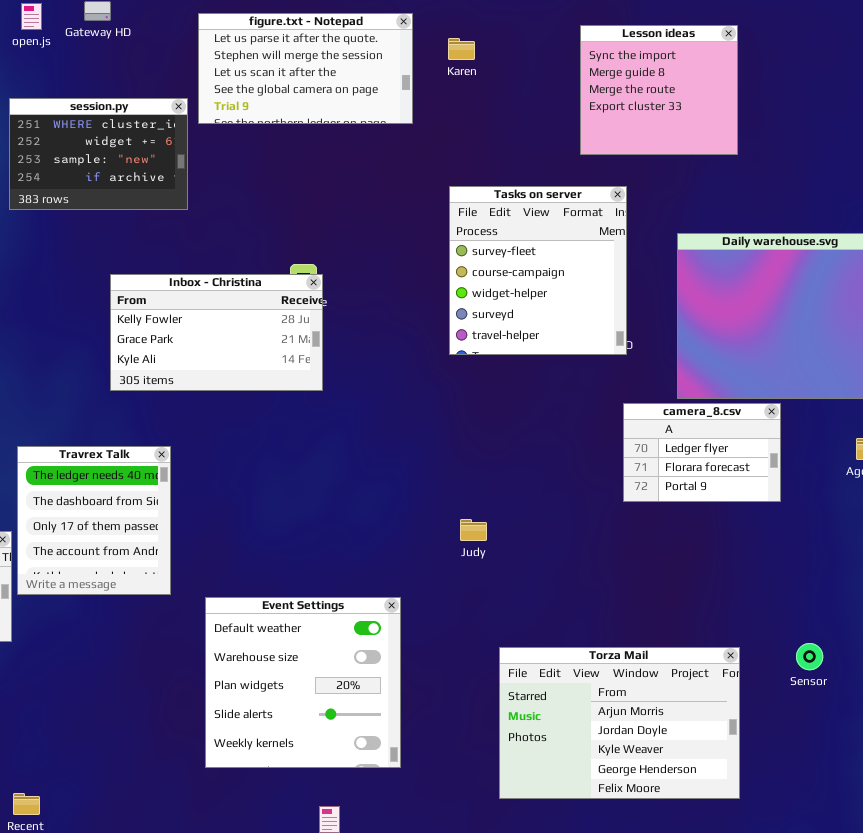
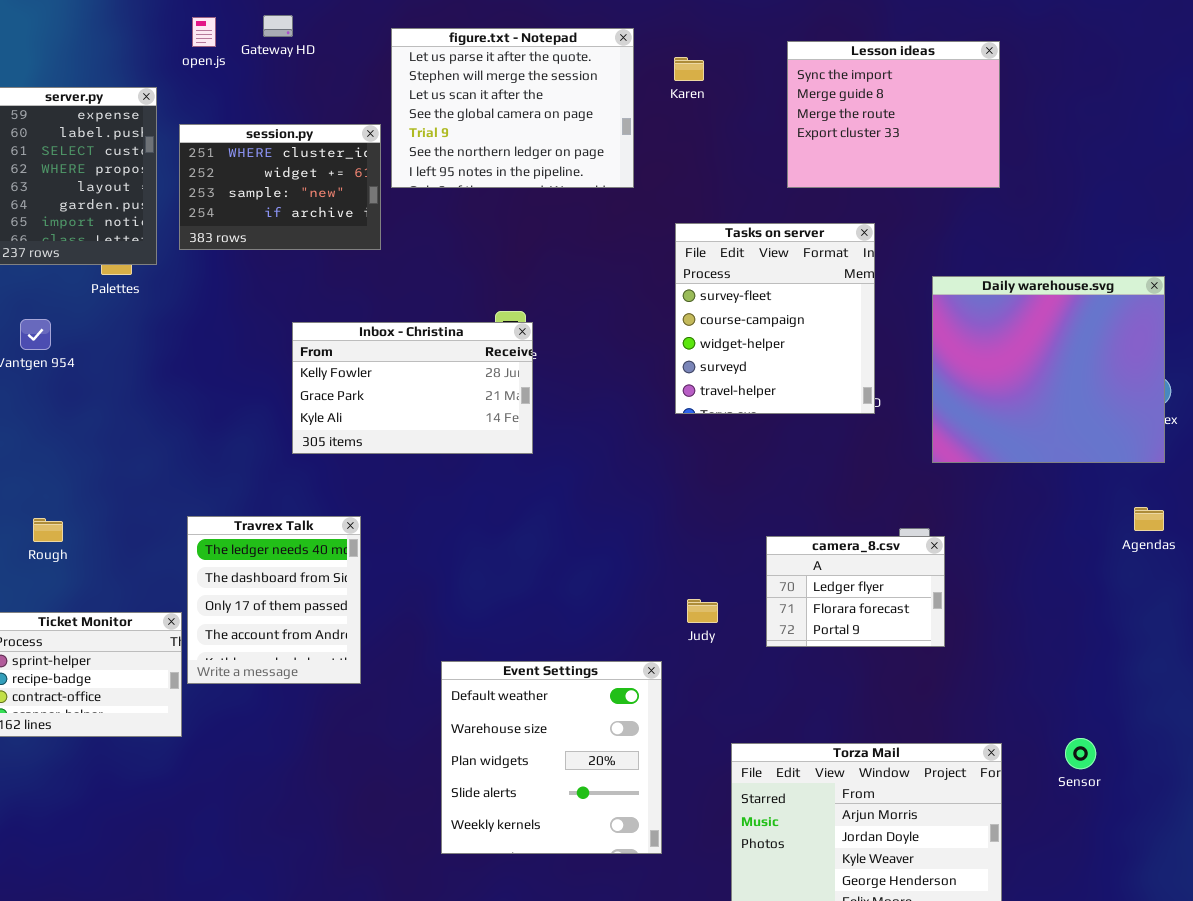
figure.txt - Notepad: [198,13,413,124] -> [391,28,634,188], resized
Lesson ideas: [580,25,738,155] -> [787,41,1000,188], resized
camera_8.csv: [623,403,781,502] -> [766,536,945,647], moved
Event Settings: [205,597,401,768] -> [441,661,662,854], moved

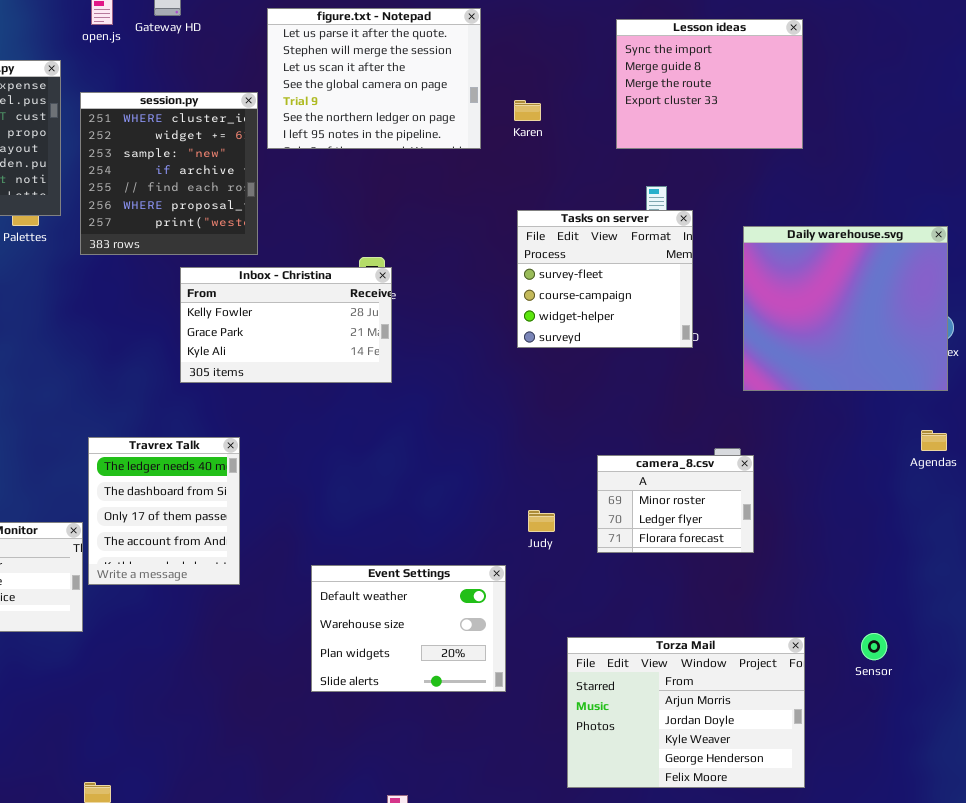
Karen: [674,57,704,81] -> [514,100,541,121], moved
session.py: [179,124,381,250] -> [80,92,258,255], resized
Tasks on server: [675,223,875,414] -> [517,210,693,348], resized
camera_8.csv: [766,536,945,647] -> [597,455,754,553], scrolled up 1 row
Event Settings: [441,661,662,854] -> [311,565,506,692], resized

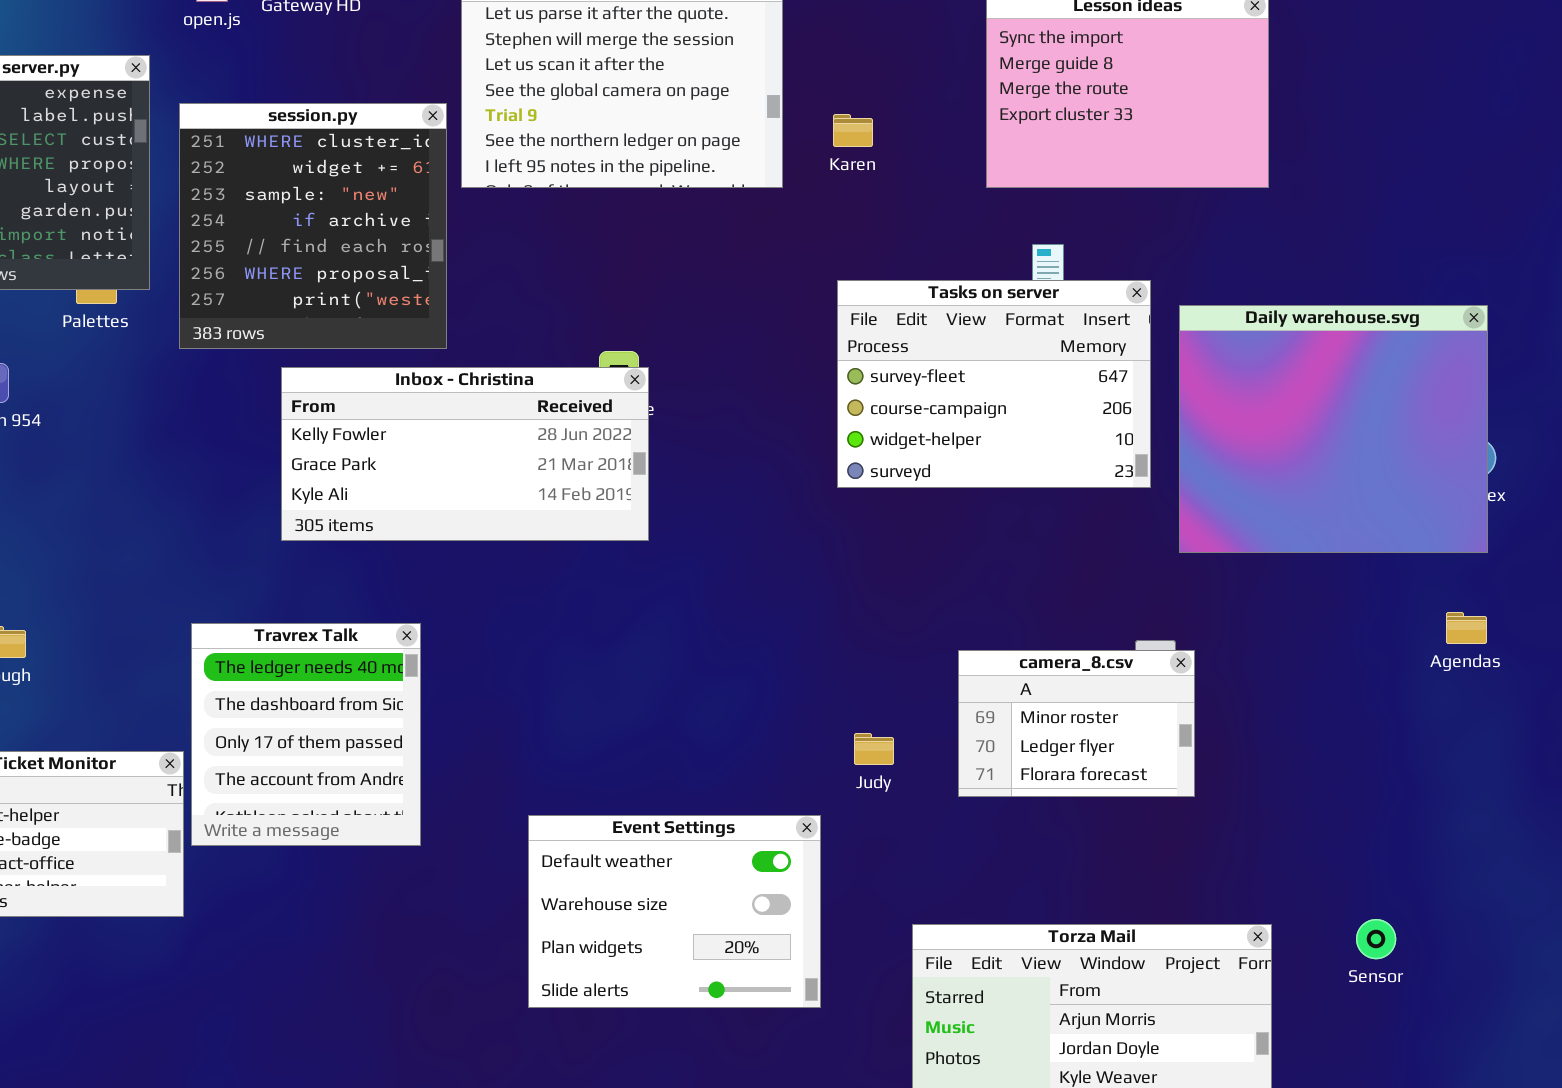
Tasks on server: [517,210,693,348] -> [837,280,1151,488], resized
Inbox - Christina: [180,267,392,383] -> [281,367,649,541], resized

